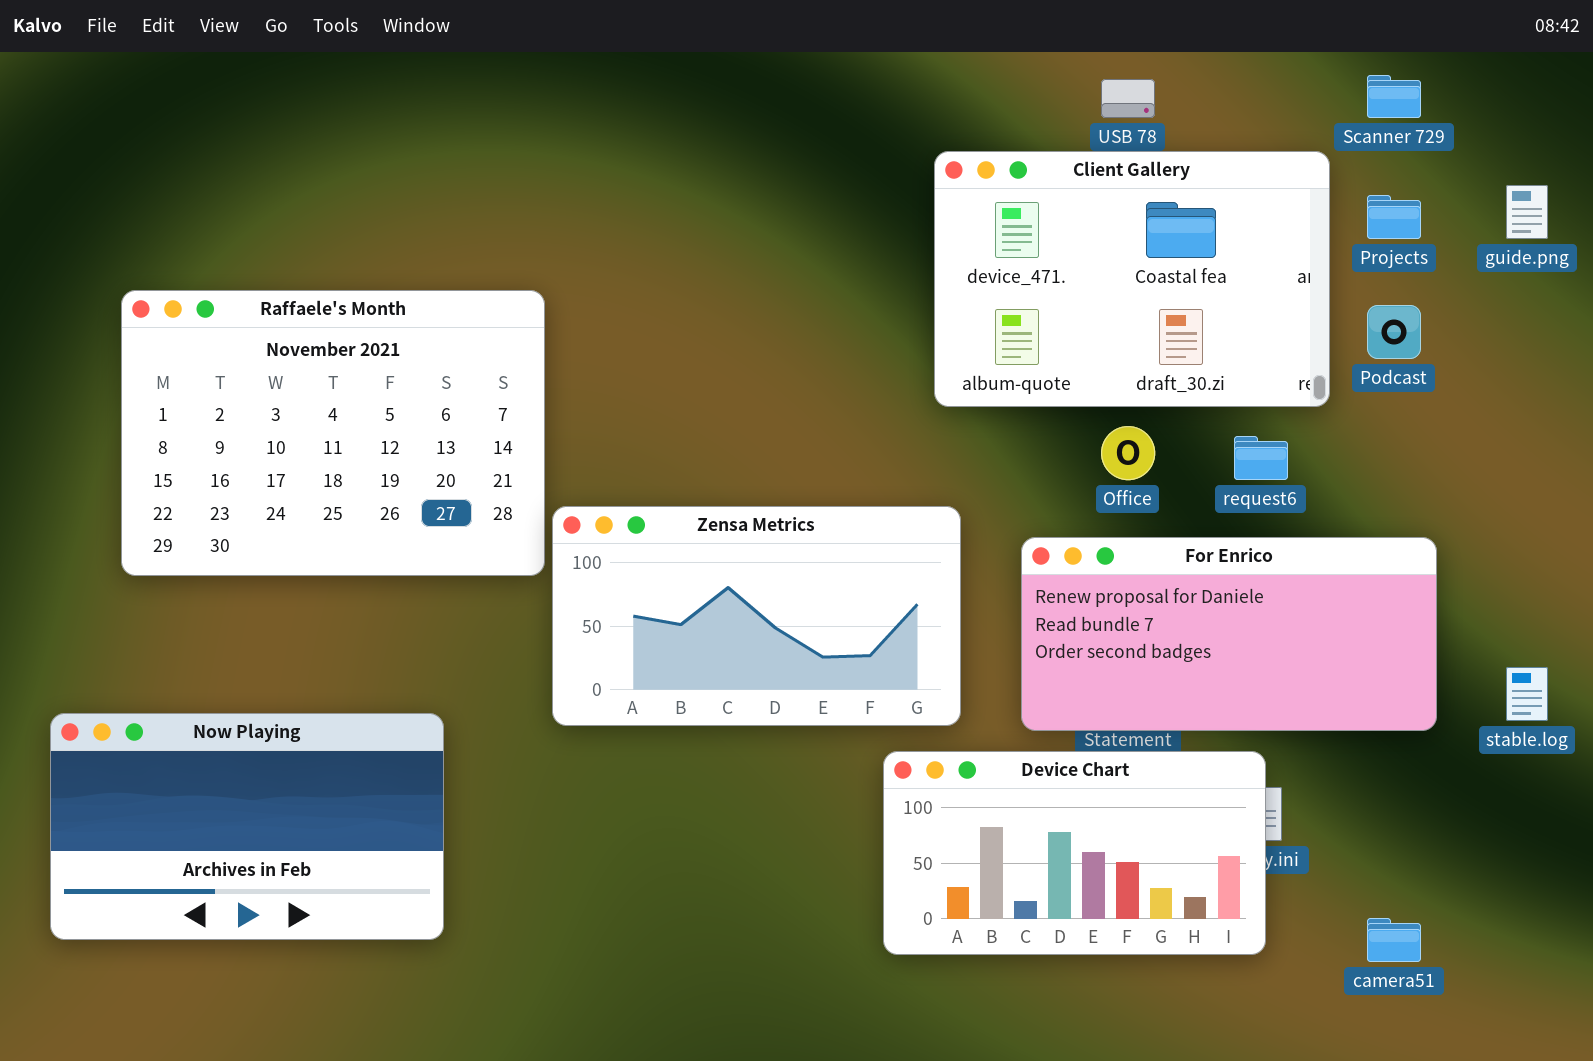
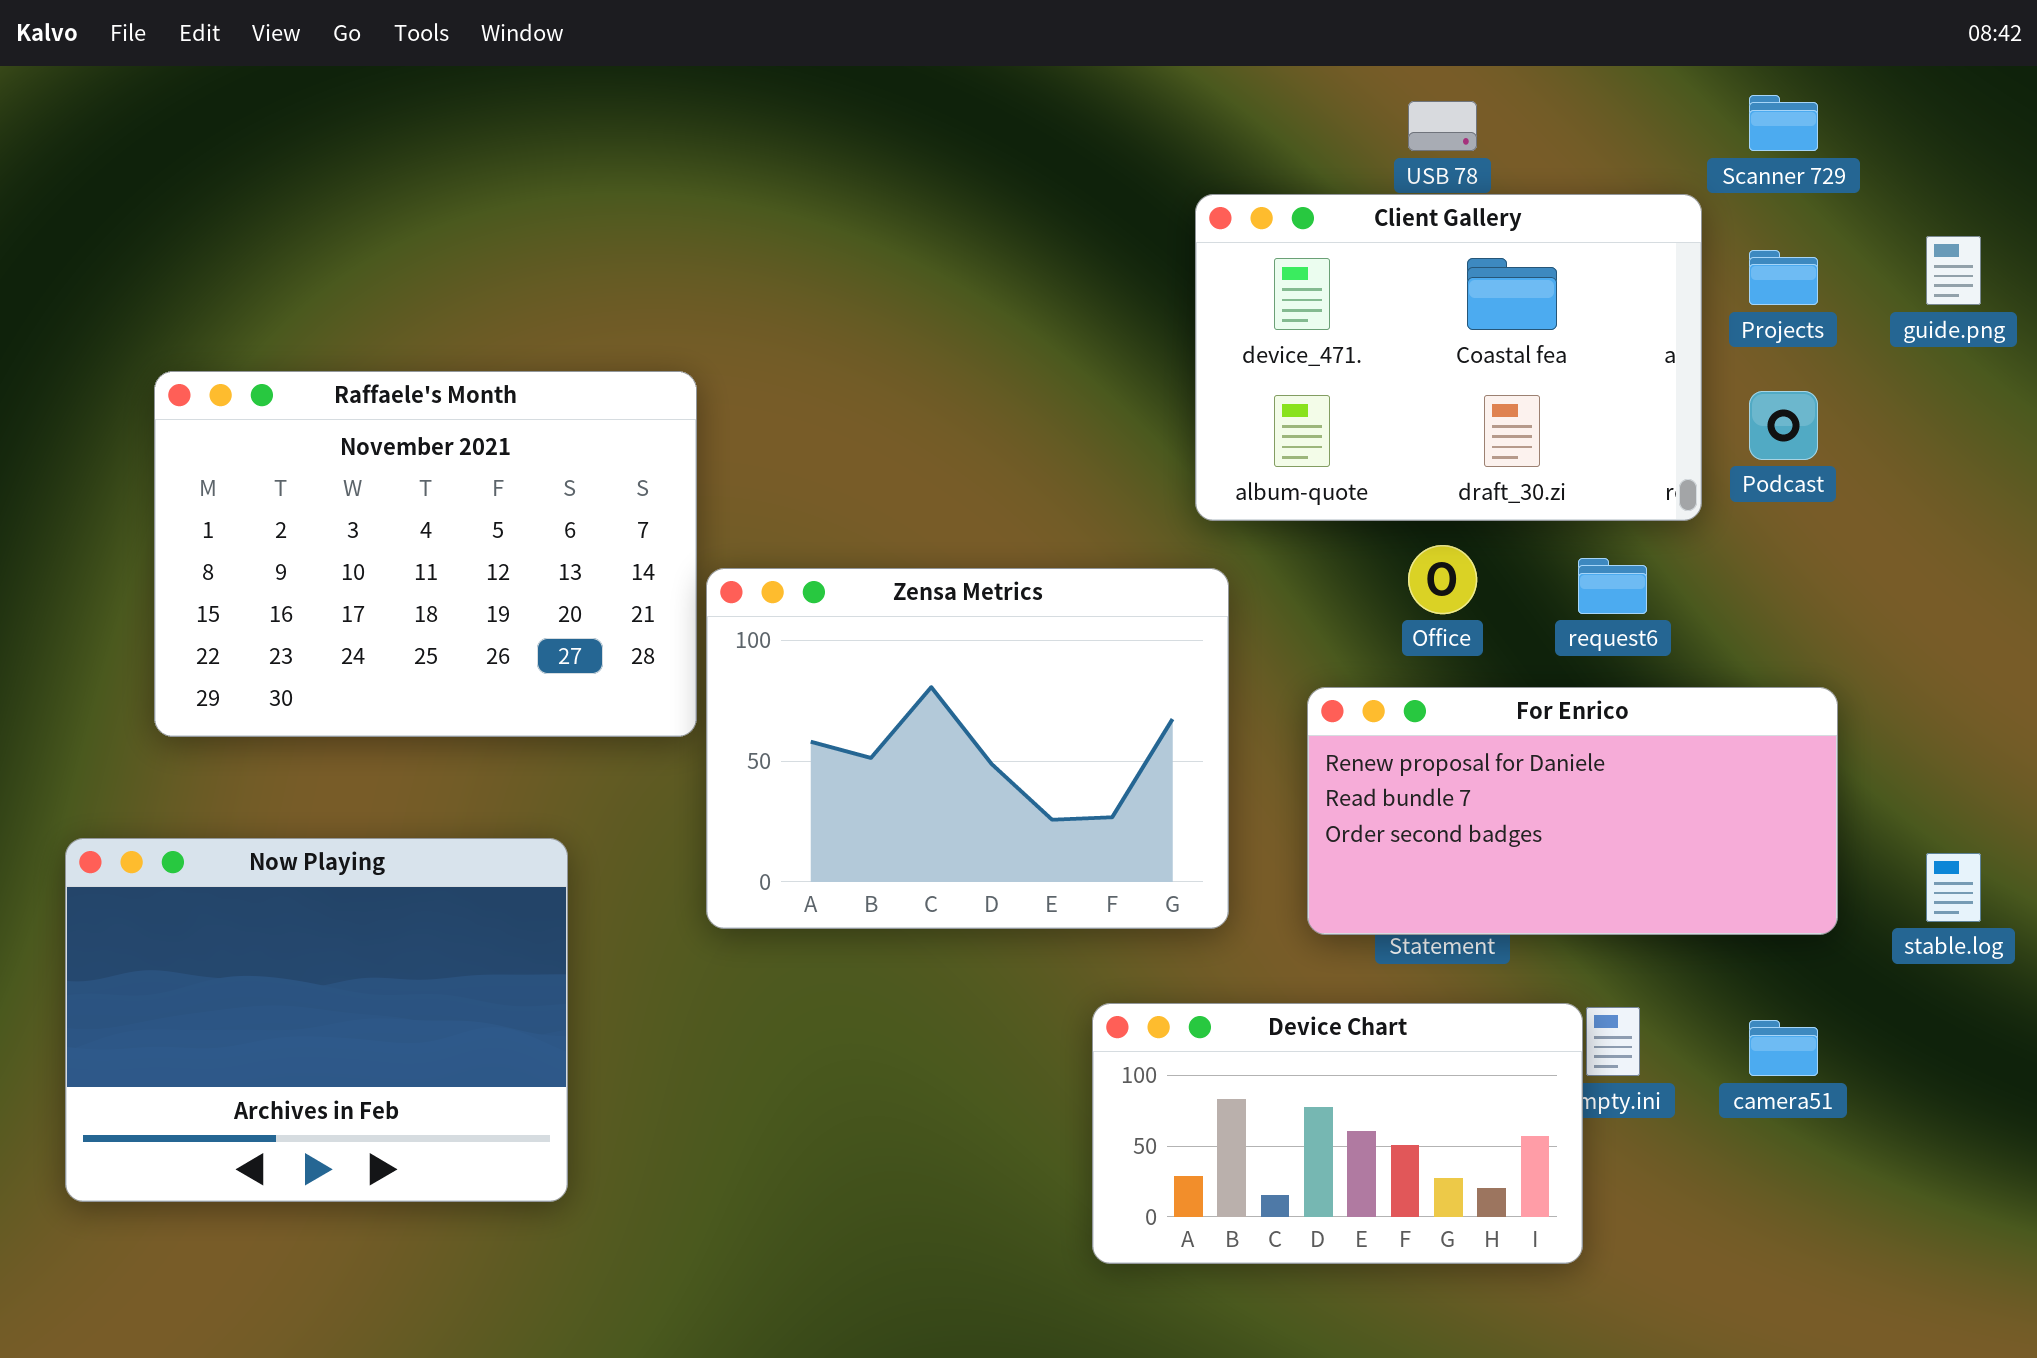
Zensa Metrics: [552,506,961,726] -> [706,568,1229,929], resized
Now Playing: [50,713,444,940] -> [65,838,568,1202], resized
Device Chart: [883,751,1266,955] -> [1092,1003,1583,1264], moved
camera51: [1367,918,1421,962] -> [1749,1020,1818,1076], moved

